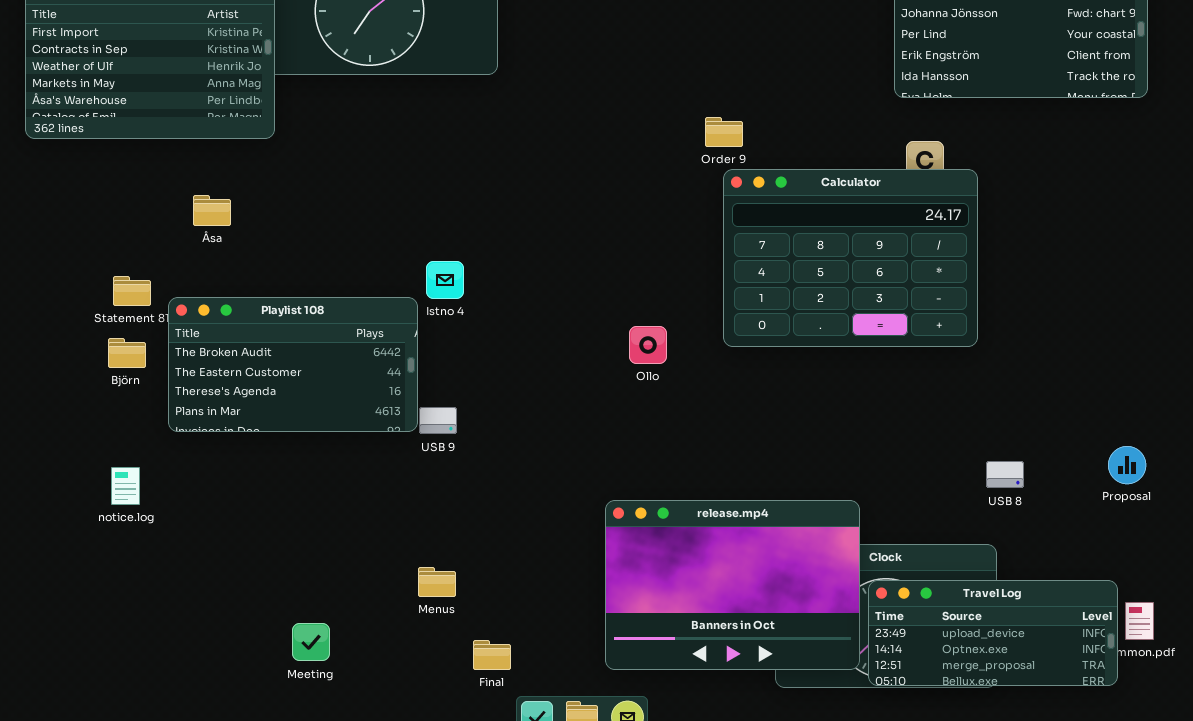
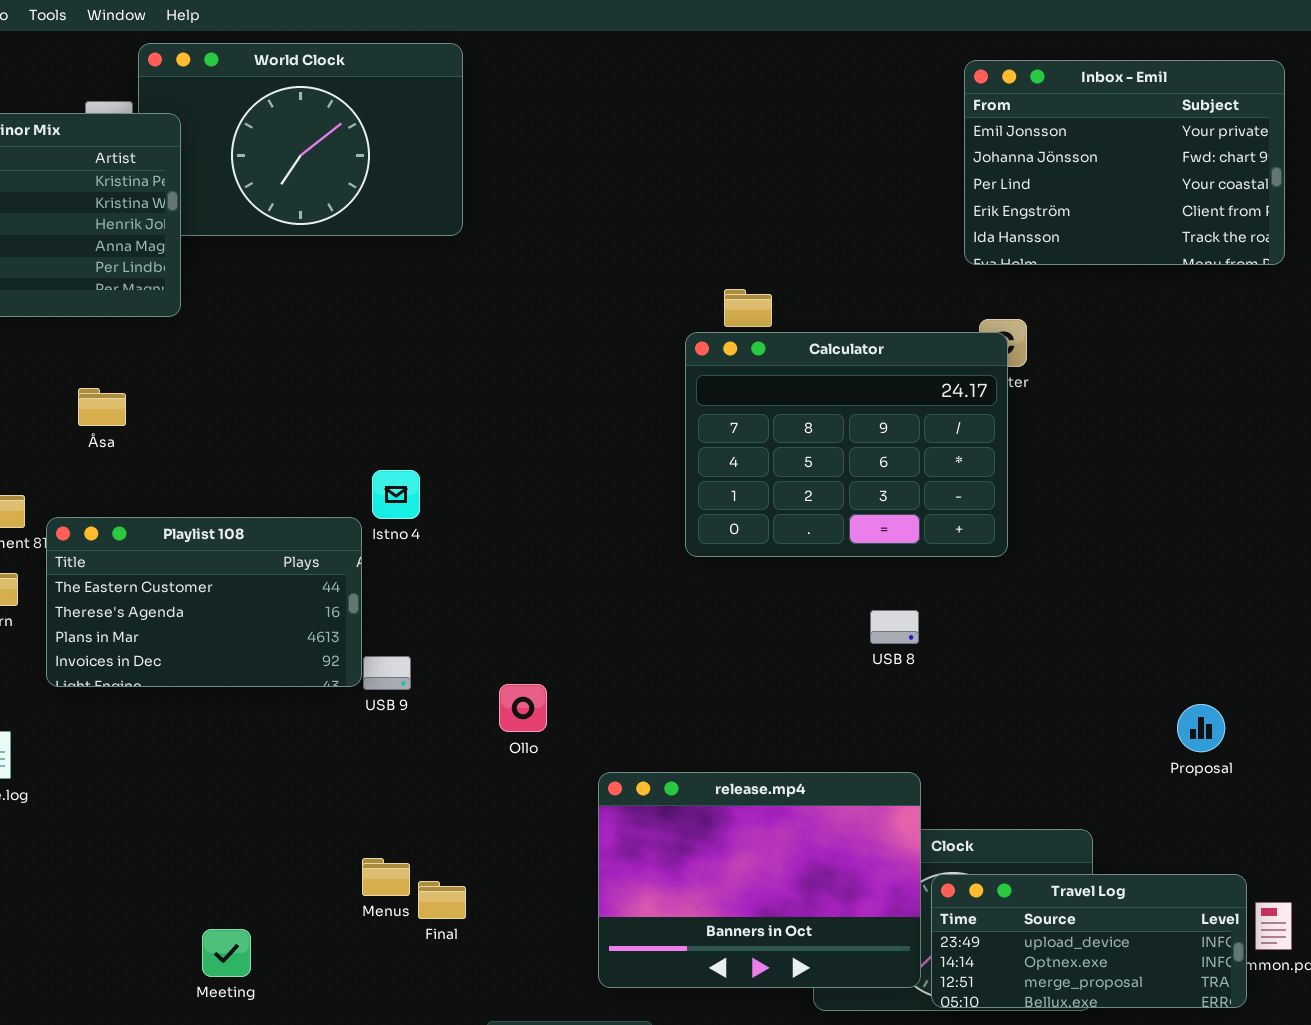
Calculator: [723,169,978,347] -> [685,332,1008,557], moved
Playlist 108: [168,297,418,432] -> [46,517,362,687], scrolled down 1 row
Ollo: [629,326,667,364] -> [499,684,547,732], moved
Proposal: [1108,446,1146,484] -> [1177,704,1225,752], moved
USB 8: [986,461,1024,488] -> [870,610,919,644], moved
Final: [473,640,511,670] -> [418,881,466,919], moved

